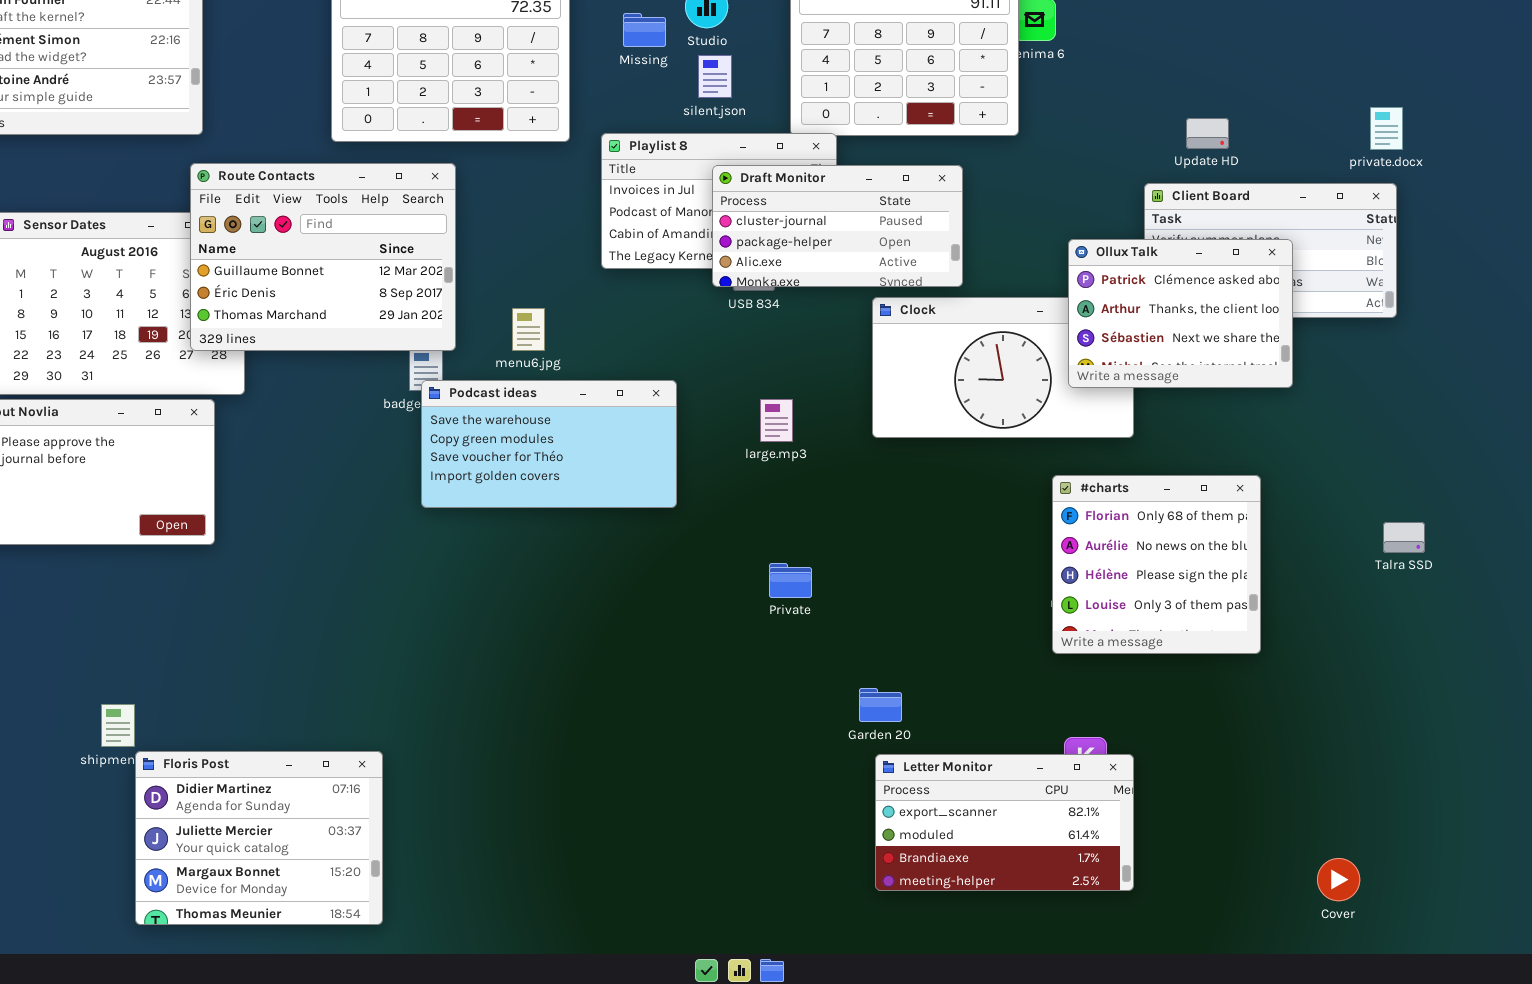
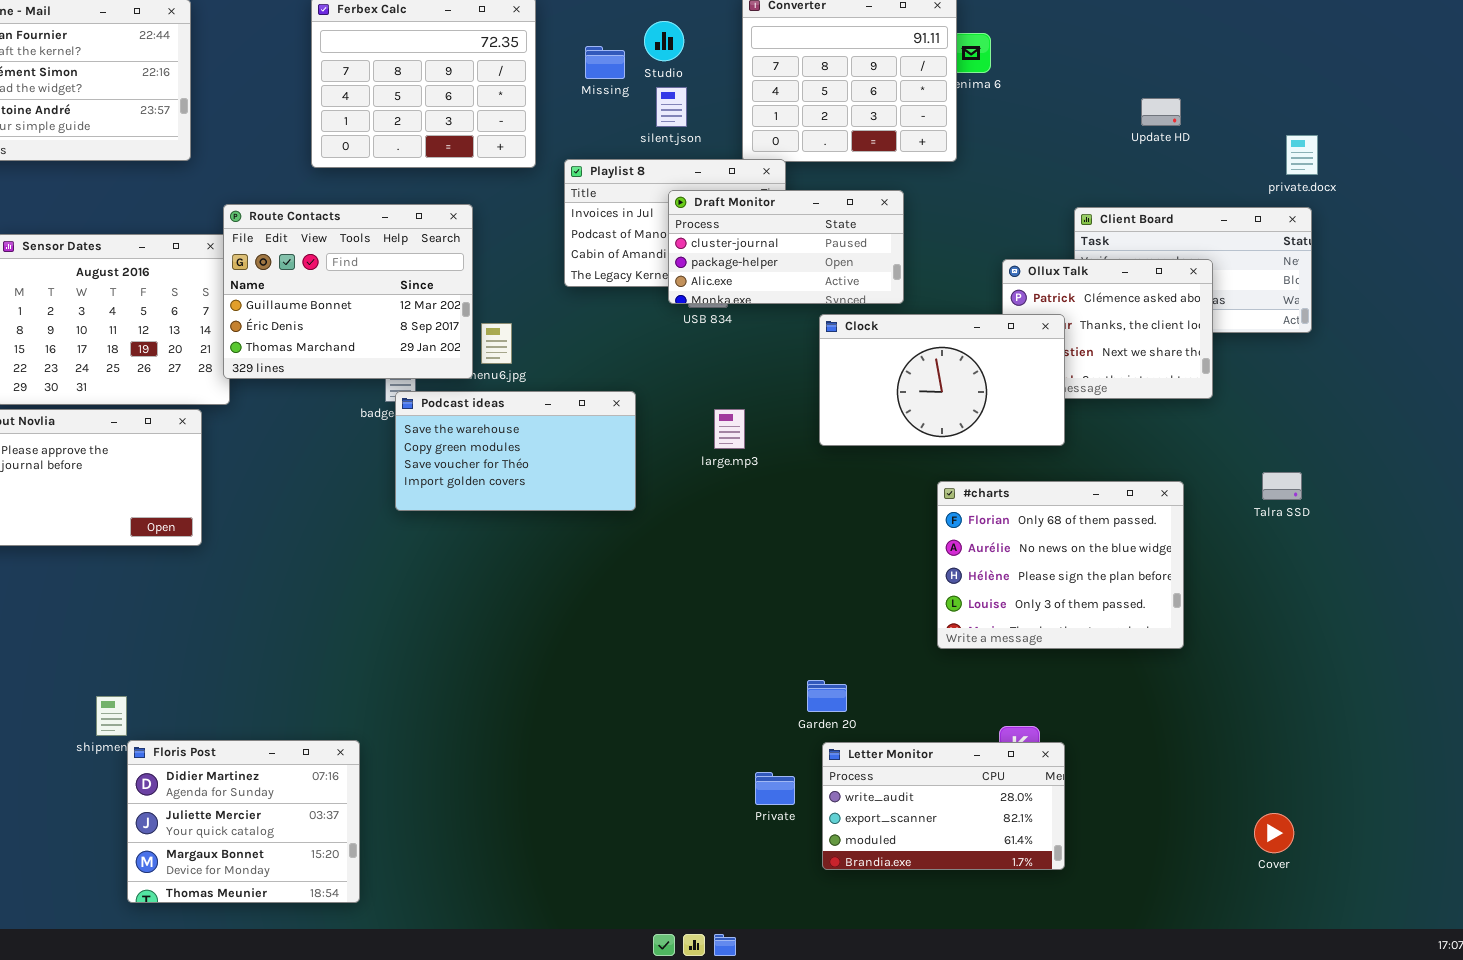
Update HD: [1186,118,1229,149] -> [1141,98,1181,126], moved
Route Contacts: [190,163,456,351] -> [223,204,473,379], moved
Clock: [872,297,1134,438] -> [819,314,1065,446], raised
#charts: [1052,475,1261,654] -> [937,481,1184,649], resized
Talra SSD: [1383,522,1425,553] -> [1262,472,1302,500], moved
Private: [769,563,812,598] -> [755,772,795,805], moved
Letter Monitor: [875,754,1134,891] -> [822,742,1065,870], scrolled up 1 row
Cover: [1317,858,1360,901] -> [1254,813,1294,853], moved

